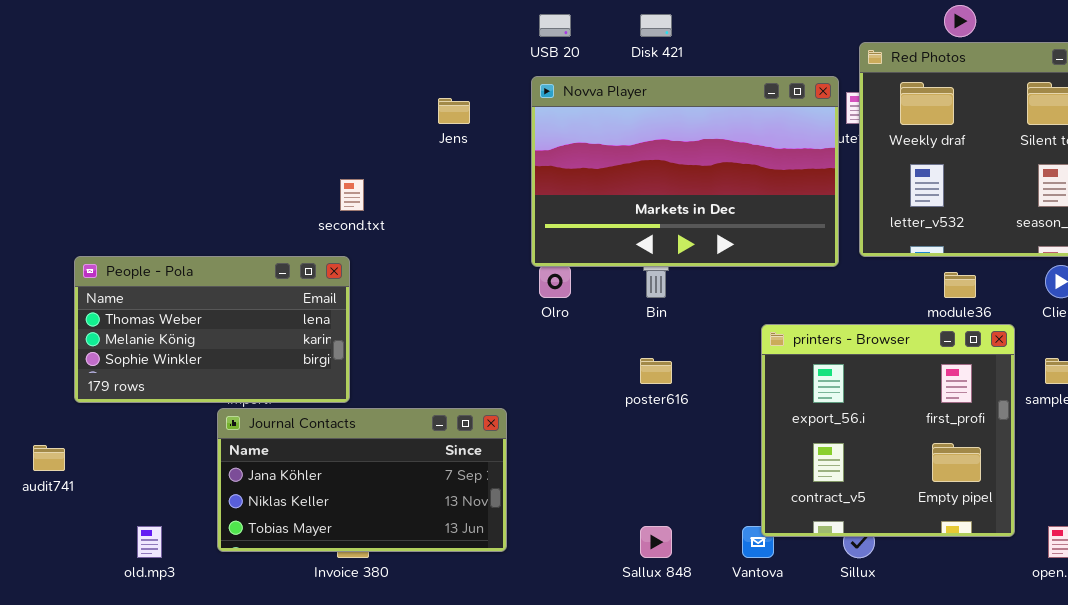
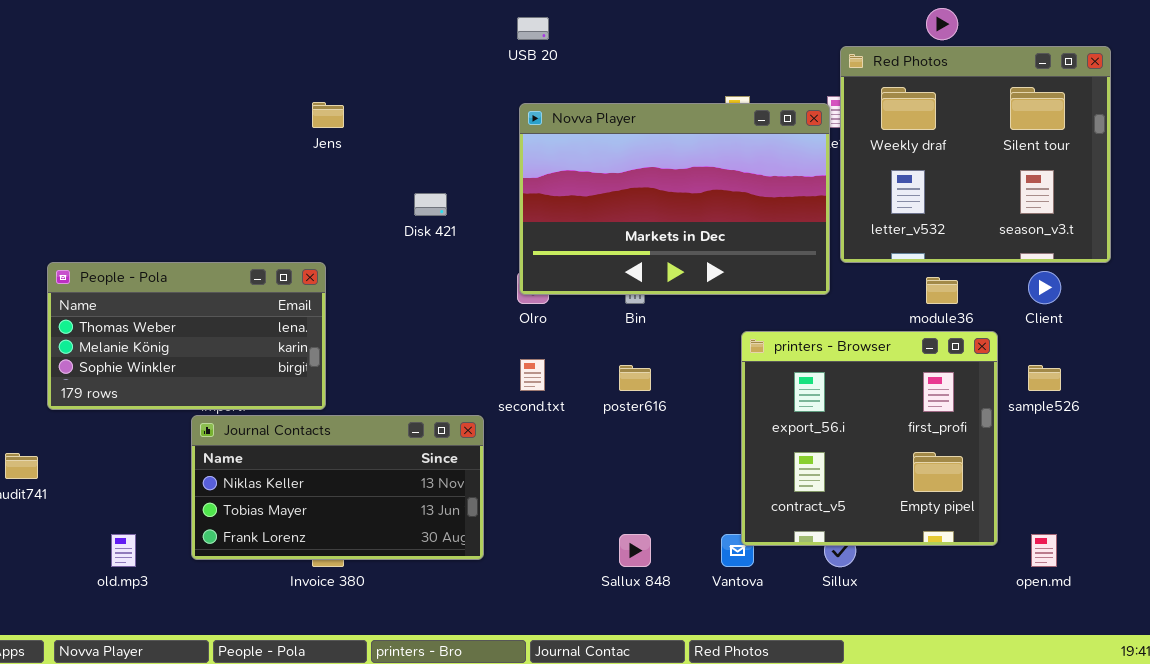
Disk 421: [640,14,672,37] -> [414,193,447,216], moved
Novva Player: [531,76,839,267] -> [519,103,830,295], moved
Jens: [438,98,470,124] -> [312,102,344,128], moved
second.txt: [340,179,364,211] -> [520,359,545,391], moved
Journal Contacts: [217,408,507,552] -> [191,415,484,560], scrolled down 1 row

